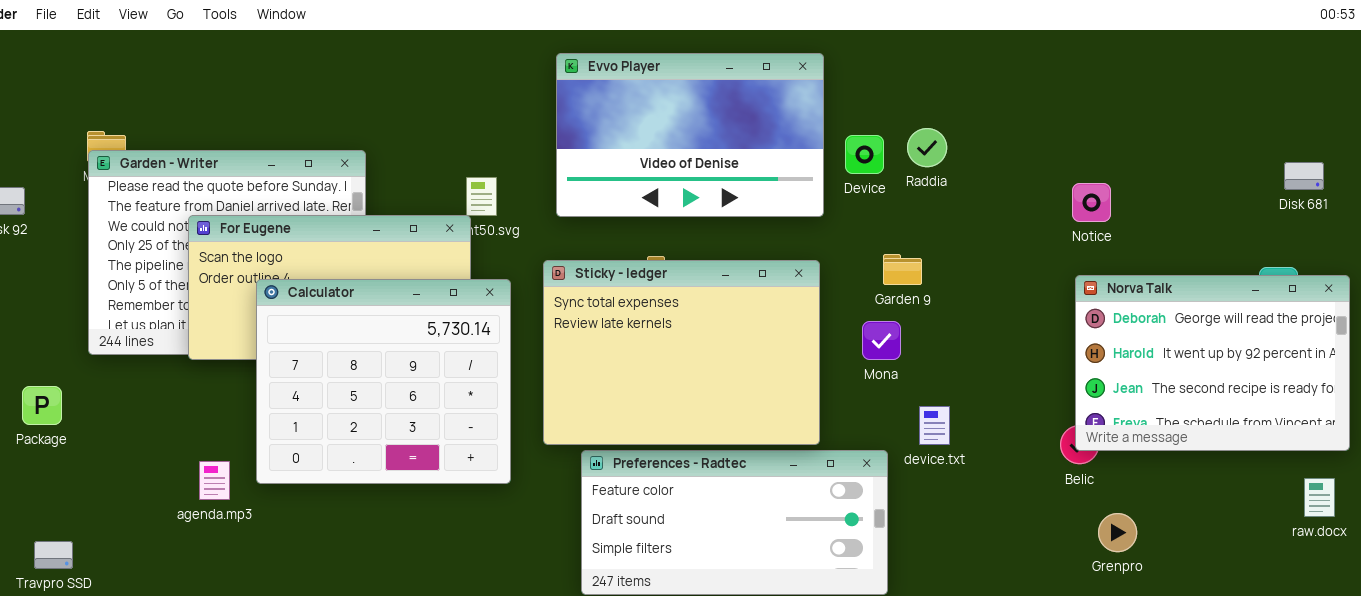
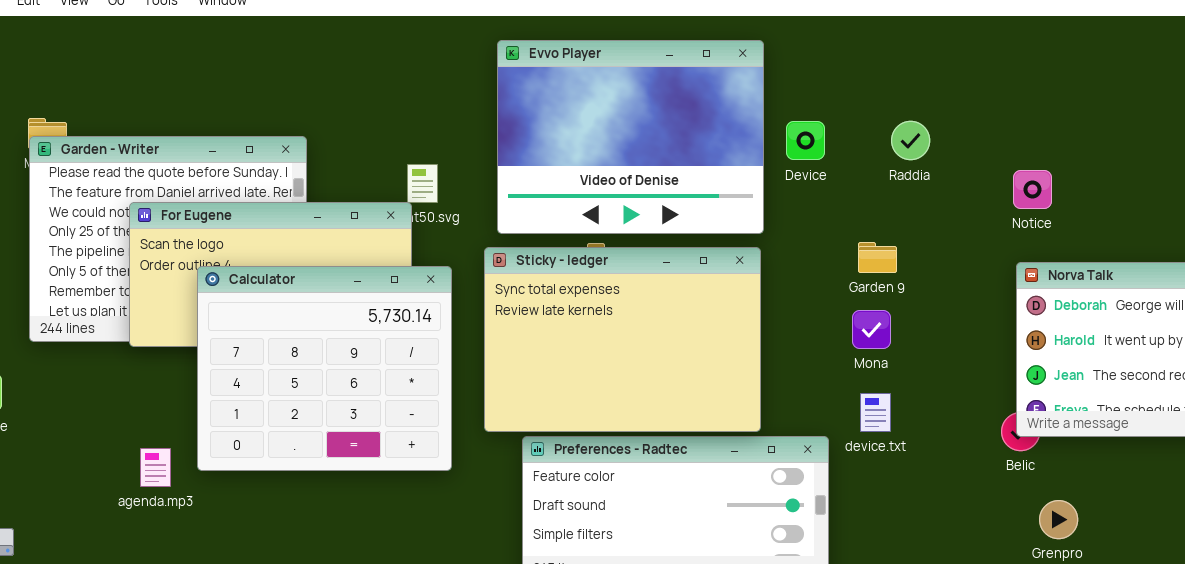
Evvo Player: [556,53,824,217] -> [497,40,764,234], resized
Raddia: [907,128,947,167] -> [891,121,930,160], moved
Garden 9: [883,254,922,285] -> [858,242,897,273], moved
Mona: [862,321,901,360] -> [852,310,891,349], moved

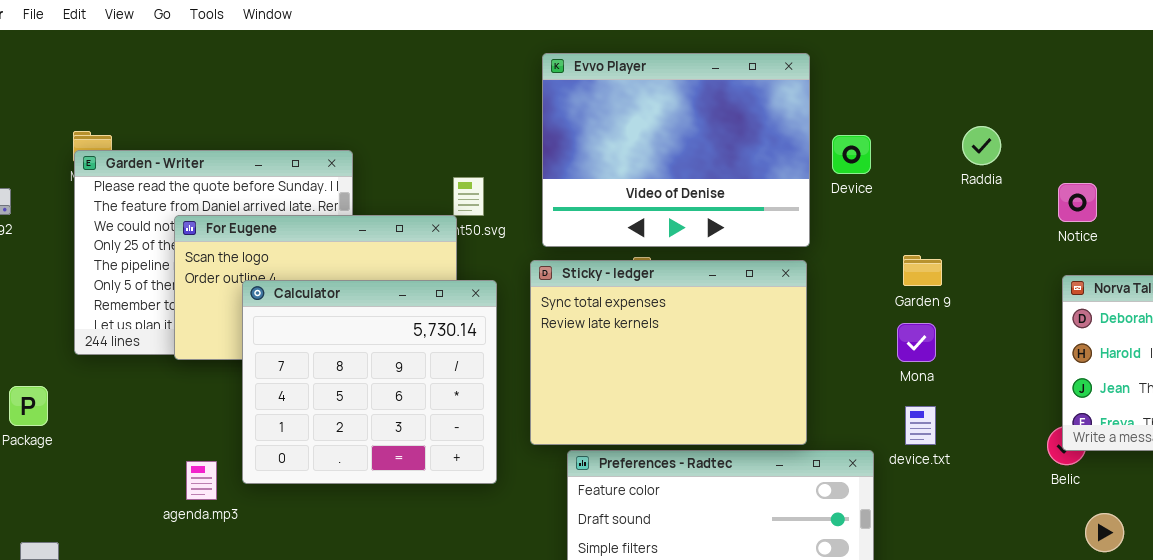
Raddia: [891,121,930,160] -> [962,126,1001,165], moved

